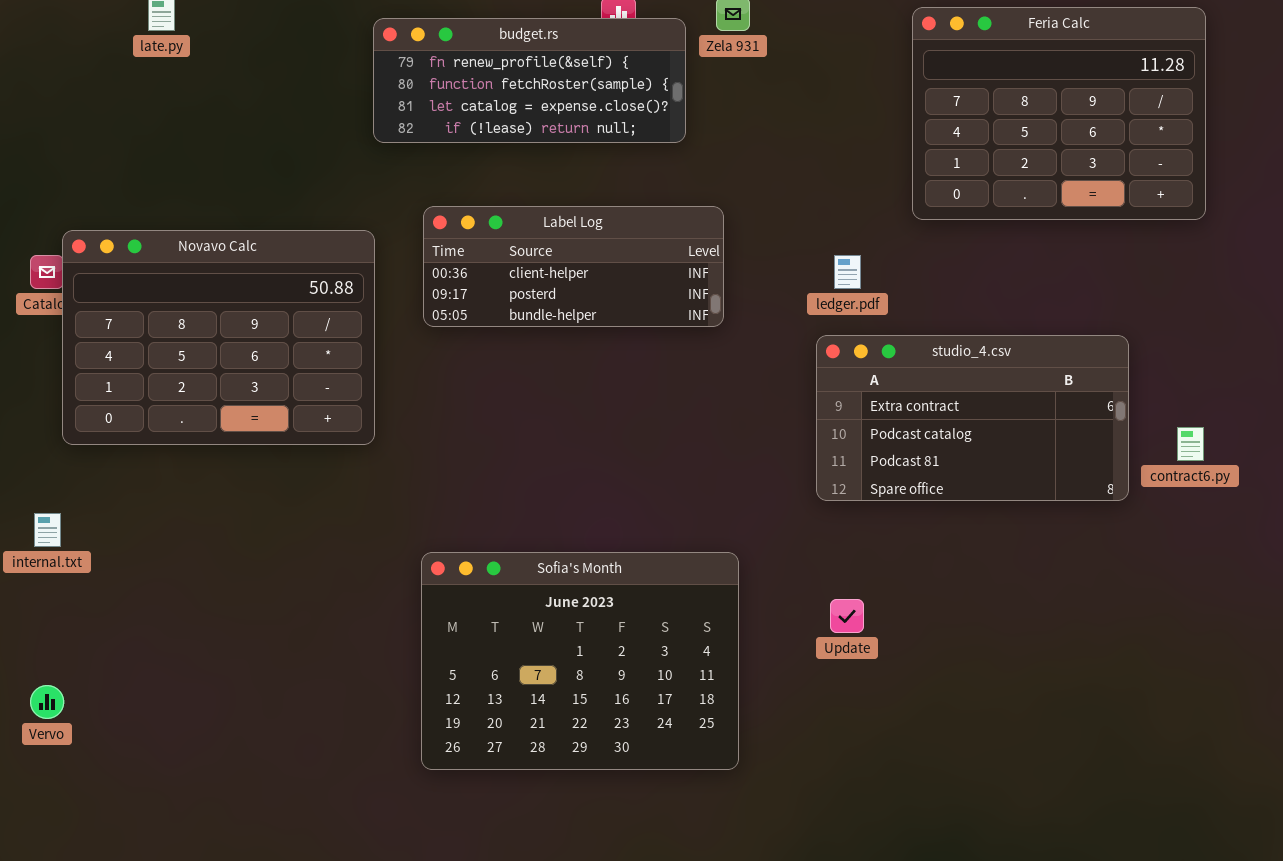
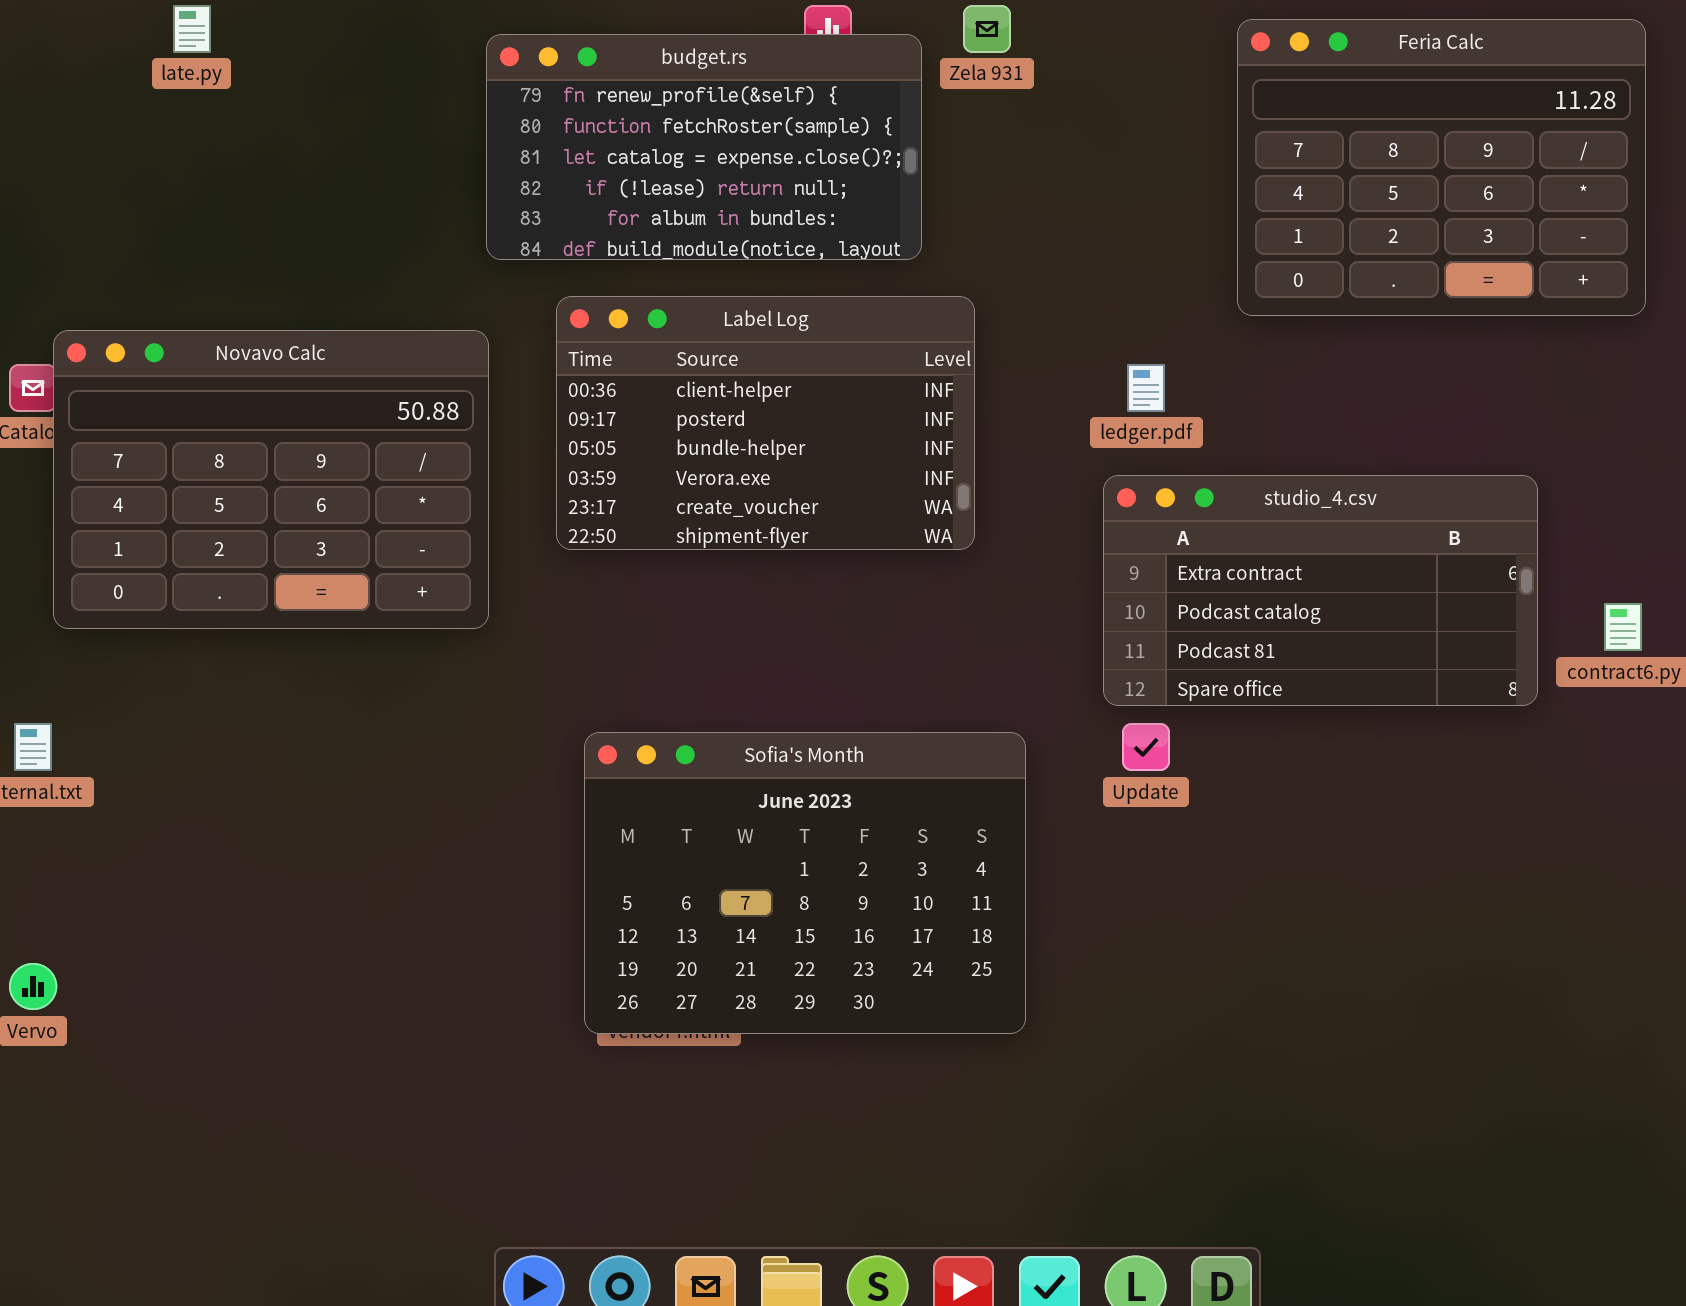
budget.rs: [373,18,686,143] -> [486,34,922,260], resized
Label Log: [423,206,724,327] -> [556,296,975,550], resized
Sofia's Month: [421,552,739,770] -> [584,732,1026,1034], moved
Update: [830,599,864,633] -> [1122,723,1170,771], moved

